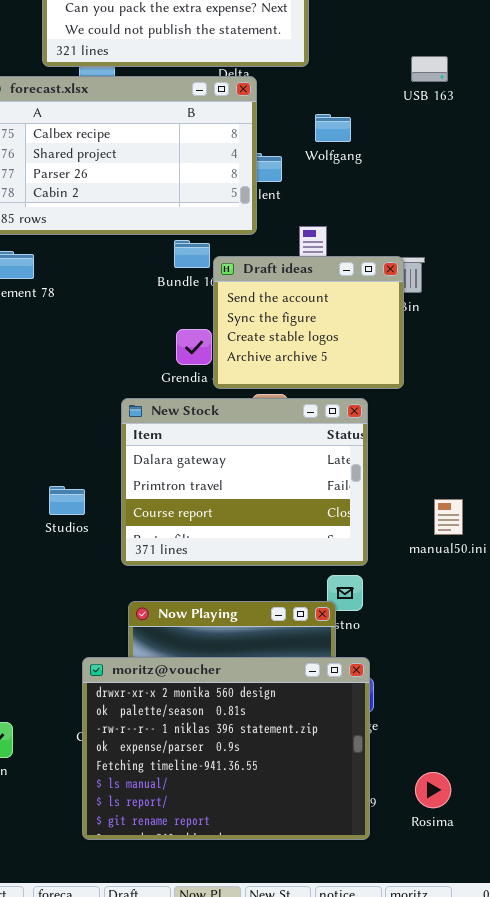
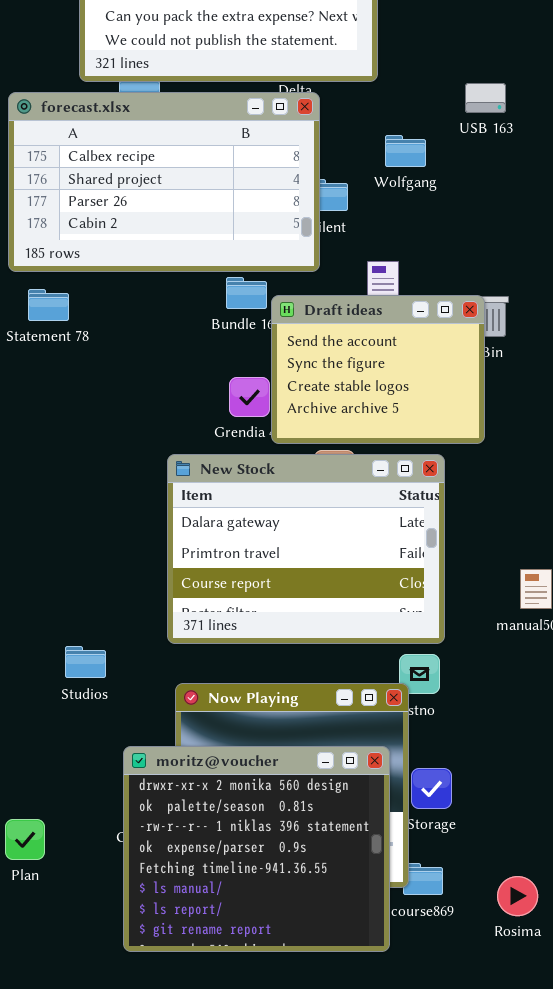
USB 163: [411,56,448,82] -> [465,83,506,113], moved
Studios: [49,486,85,515] -> [65,646,106,678], moved
moritz@voucher: [82,657,370,840] -> [123,746,390,952], resized

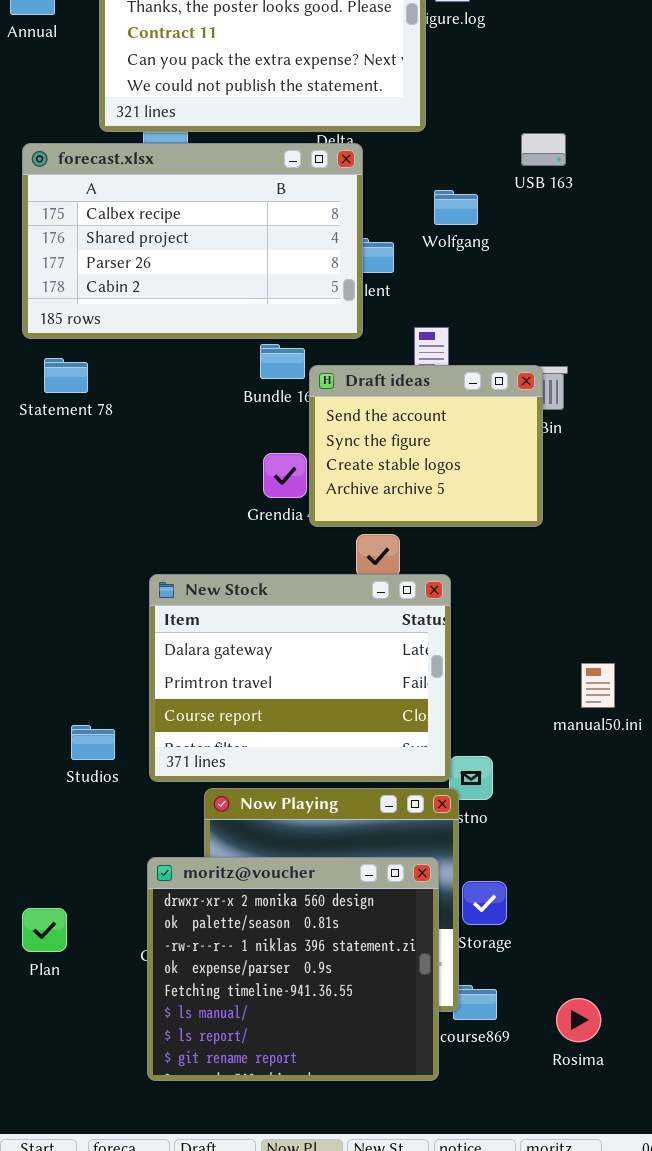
New Stock: [167,454,445,644] -> [149,574,451,782], moved
Studios: [65,646,106,678] -> [71,725,115,760], moved
Plan: [5,819,45,860] -> [22,908,67,952], moved

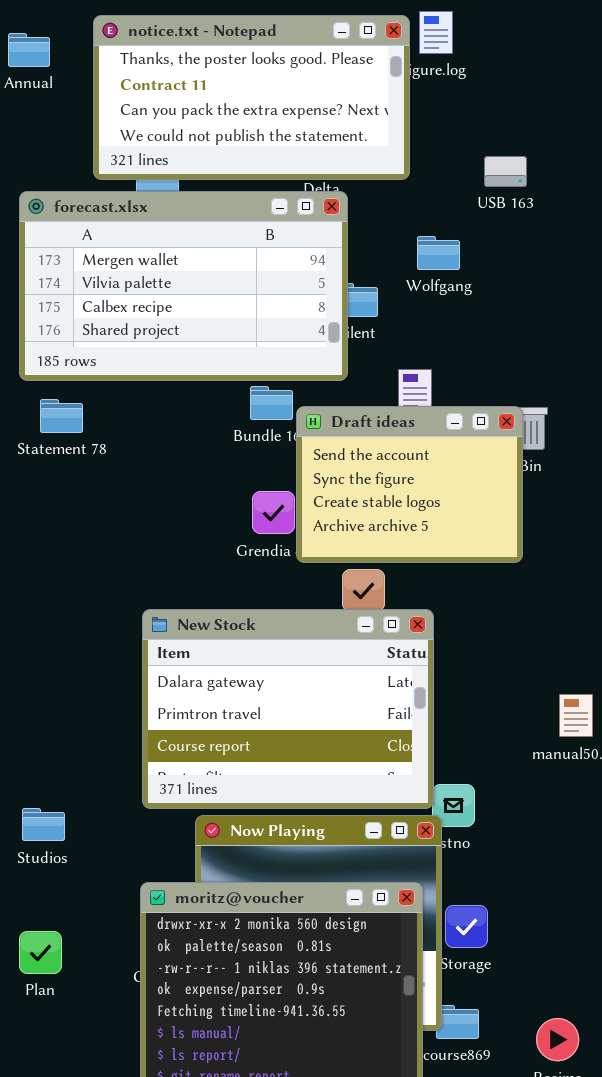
USB 163: [521,133,566,166] -> [484,156,527,187], moved
forecast.xlsx: [22,143,363,339] -> [19,191,348,381], scrolled up 2 rows
Studios: [71,725,115,760] -> [22,808,65,841], moved

